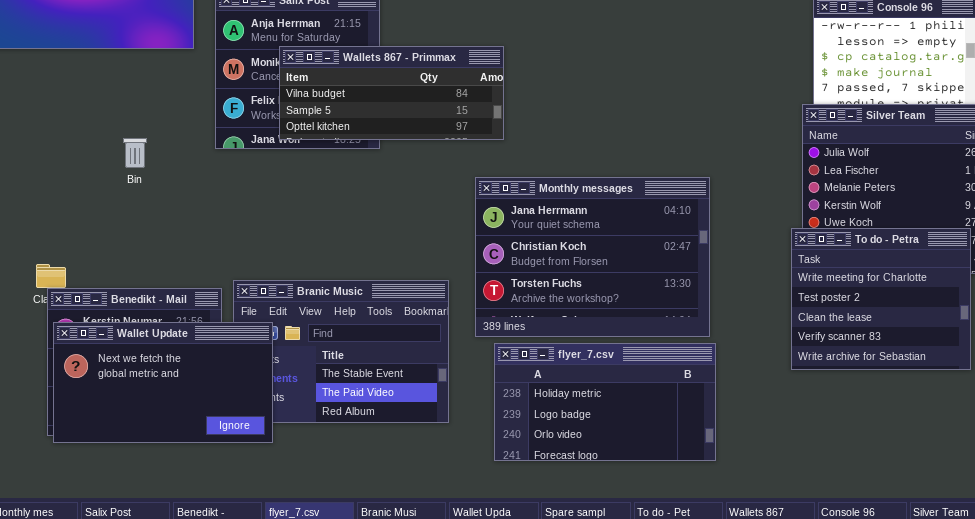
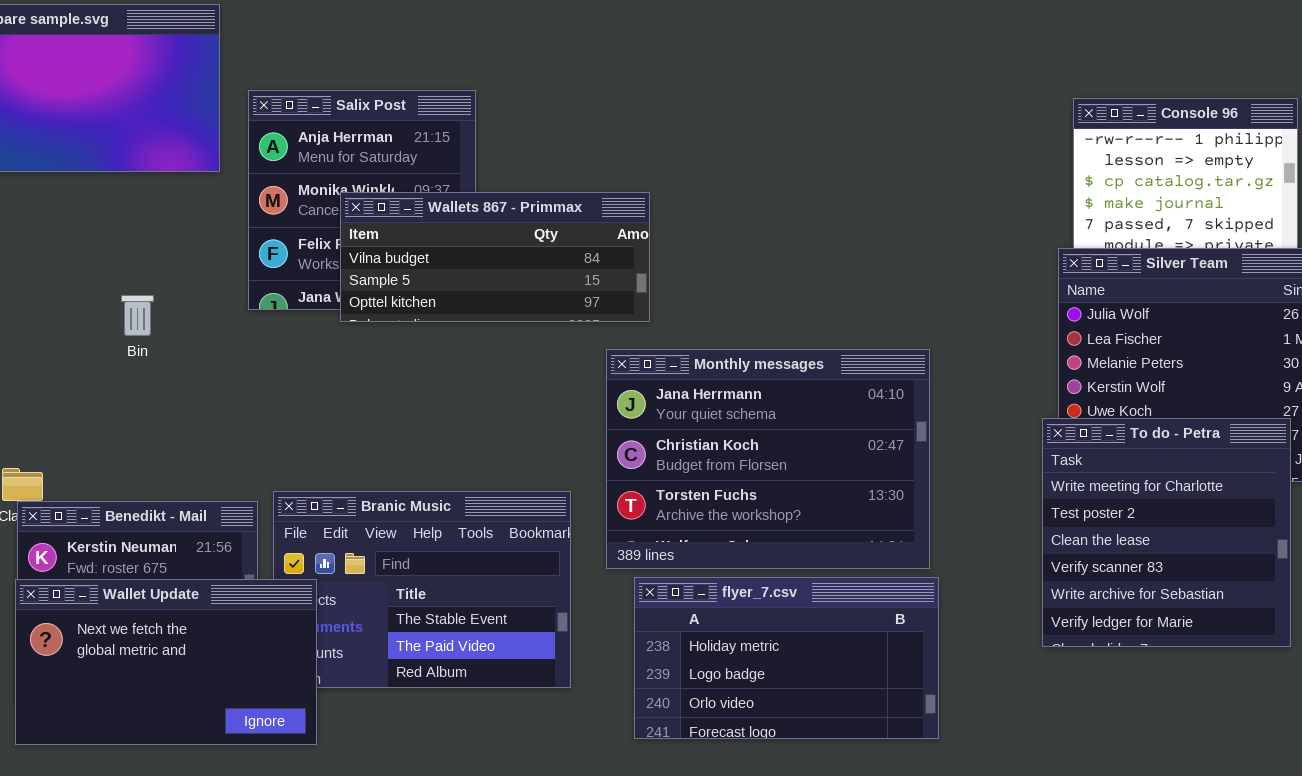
Wallets 867 - Primmax: [279,46,504,140] -> [340,192,650,322], moved
To do - Petra: [791,228,971,370] -> [1042,418,1291,647], resized
Wallet Update: [53,322,273,443] -> [15,579,317,745], moved

